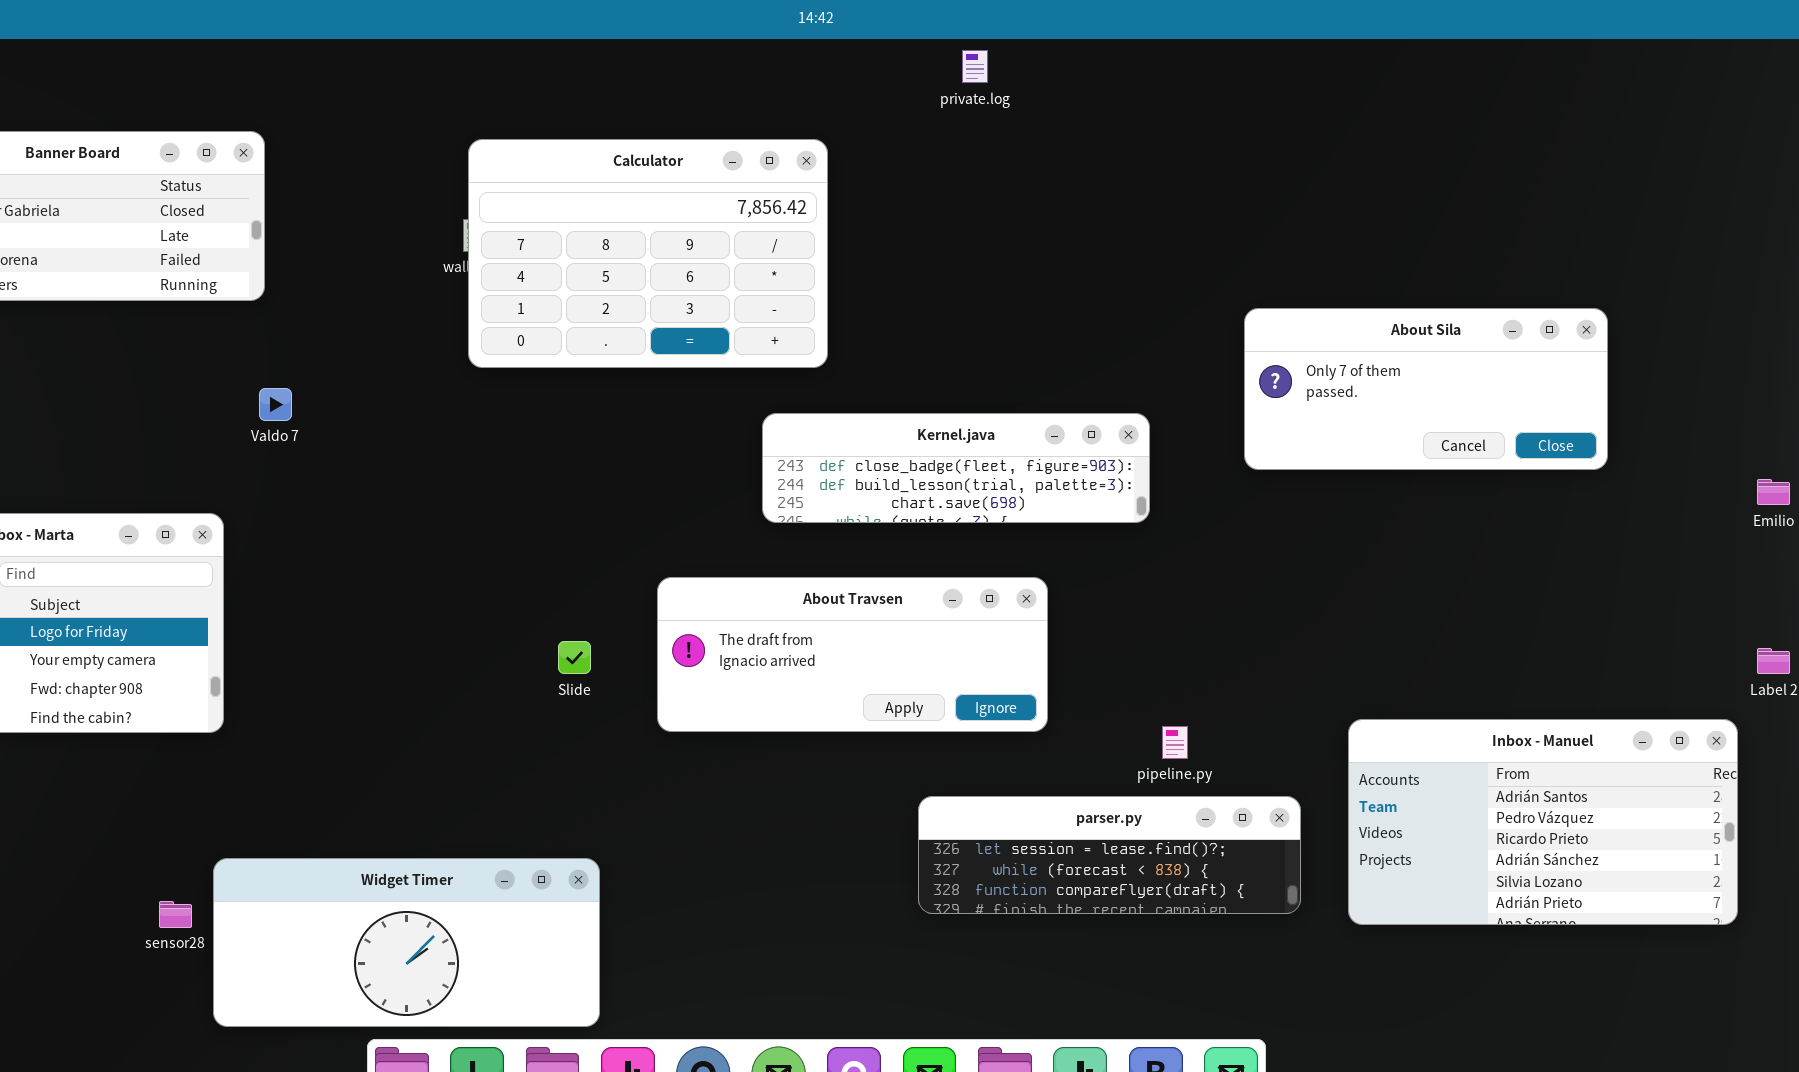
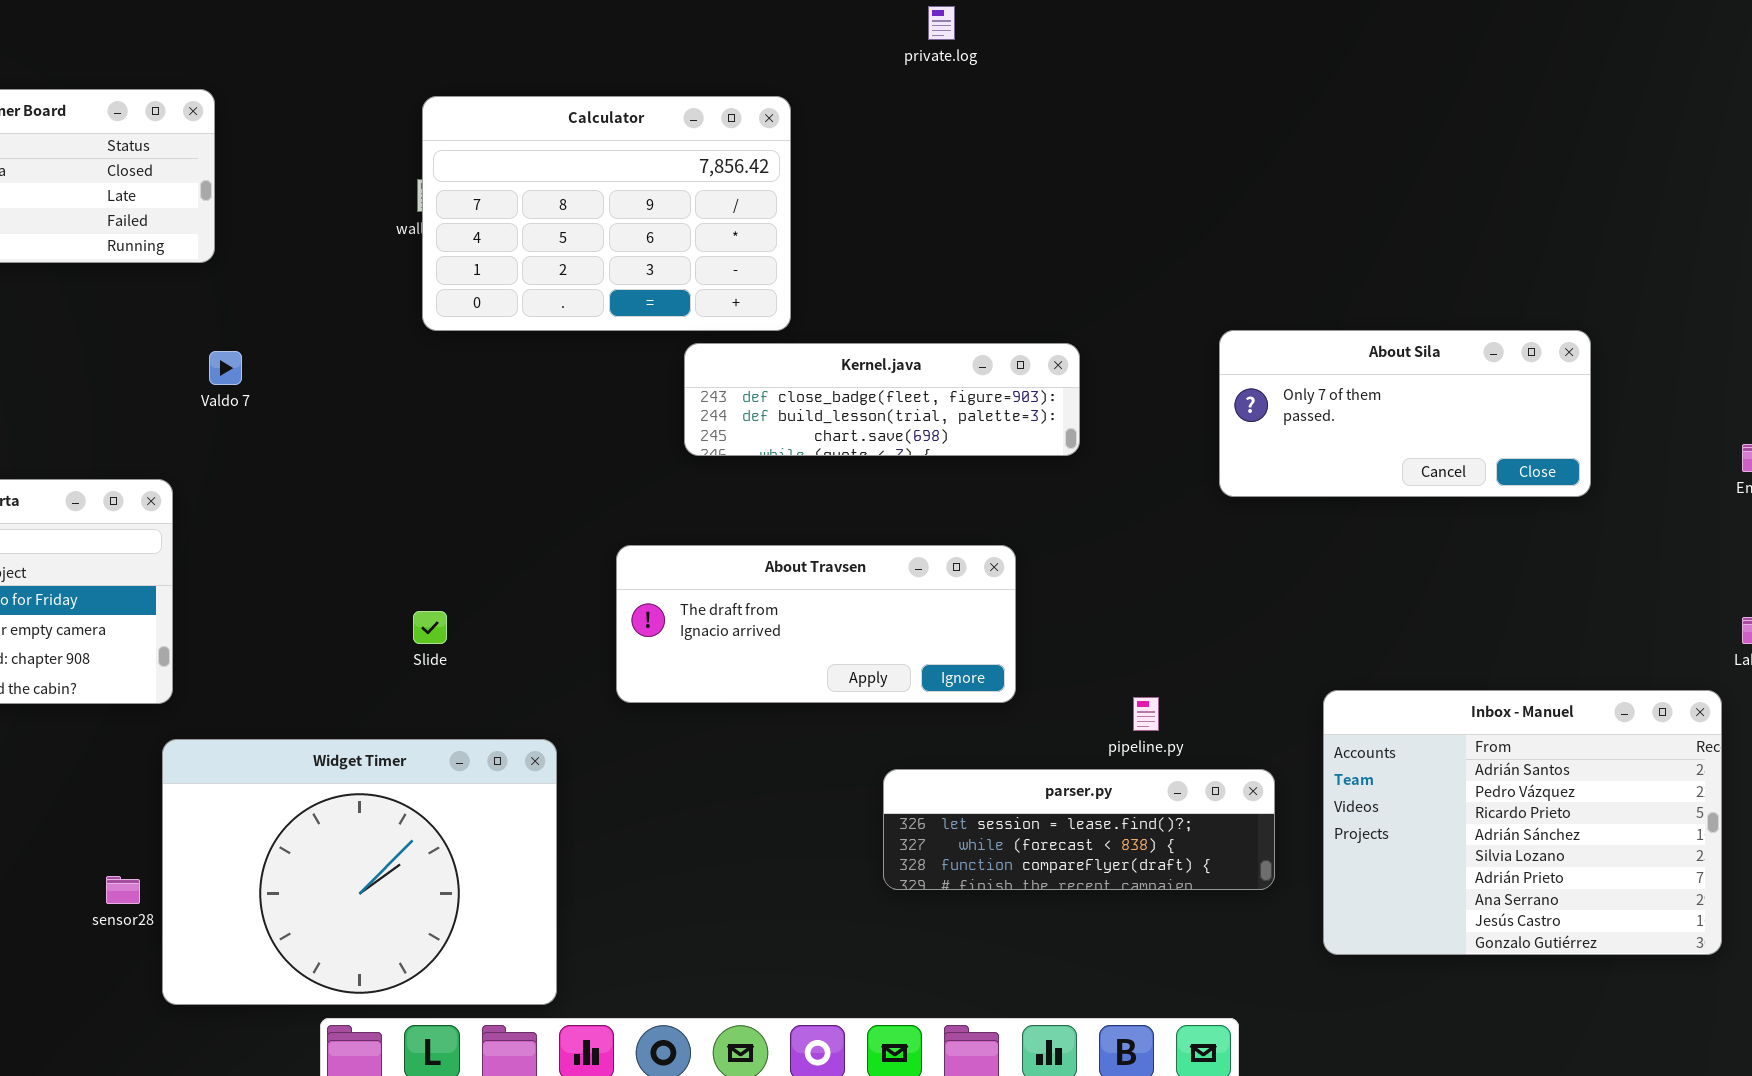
About Sila: [1244,308,1608,470] -> [1219,330,1591,497], moved
Kernel.java: [762,413,1150,523] -> [684,343,1080,456], moved
Slide: [558,641,591,674] -> [413,611,447,644], moved
Inbox - Manuel: [1348,719,1738,925] -> [1323,690,1722,955], resized
Widget Timer: [213,858,600,1027] -> [162,739,557,1005], resized

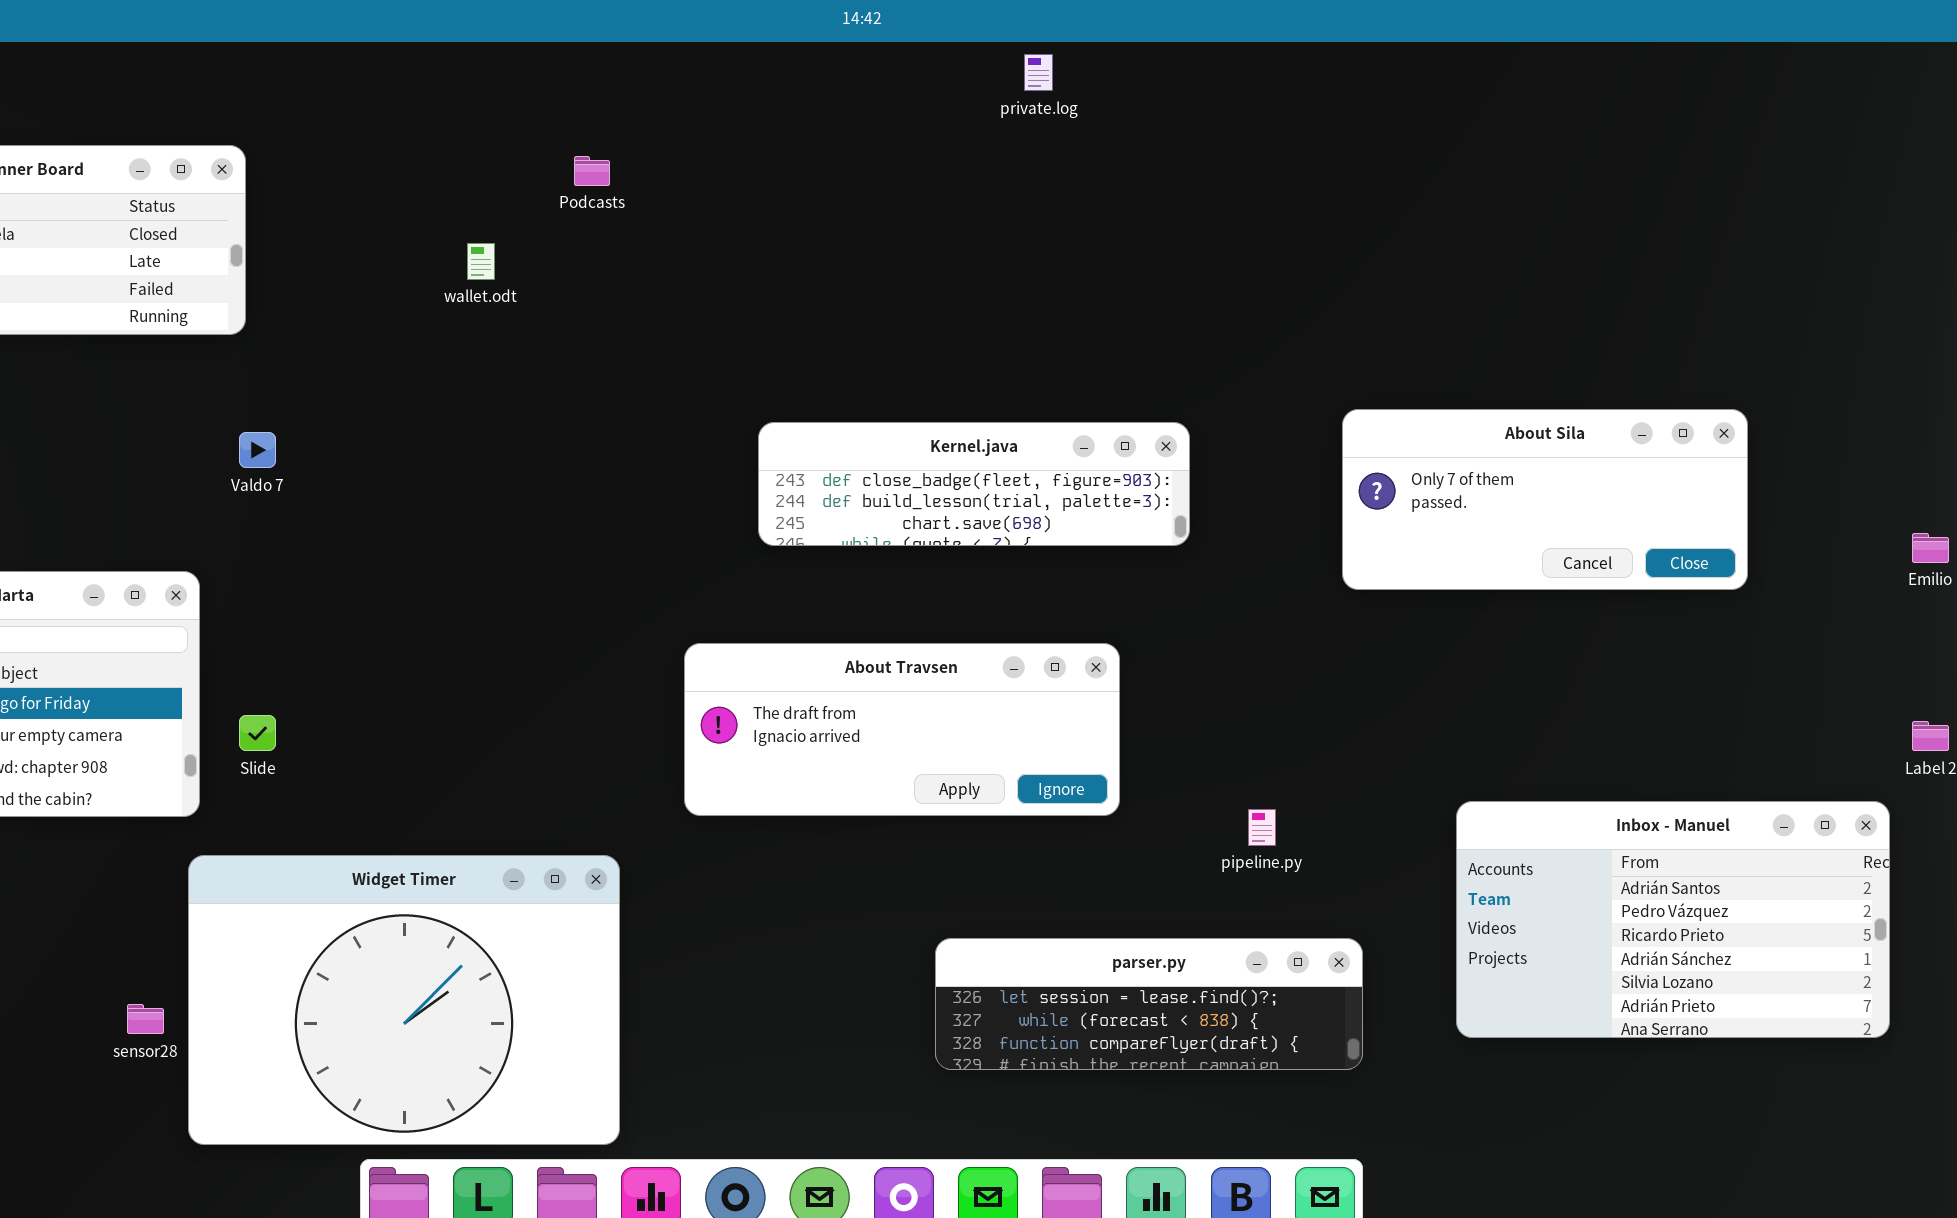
Calculator: [422,96,791,331] -> none, closed
Slide: [413,611,447,644] -> [239,715,276,751], moved
Inbox - Manuel: [1323,690,1722,955] -> [1456,801,1890,1038], resized
parser.py: [883,769,1275,890] -> [935,938,1363,1070], moved

